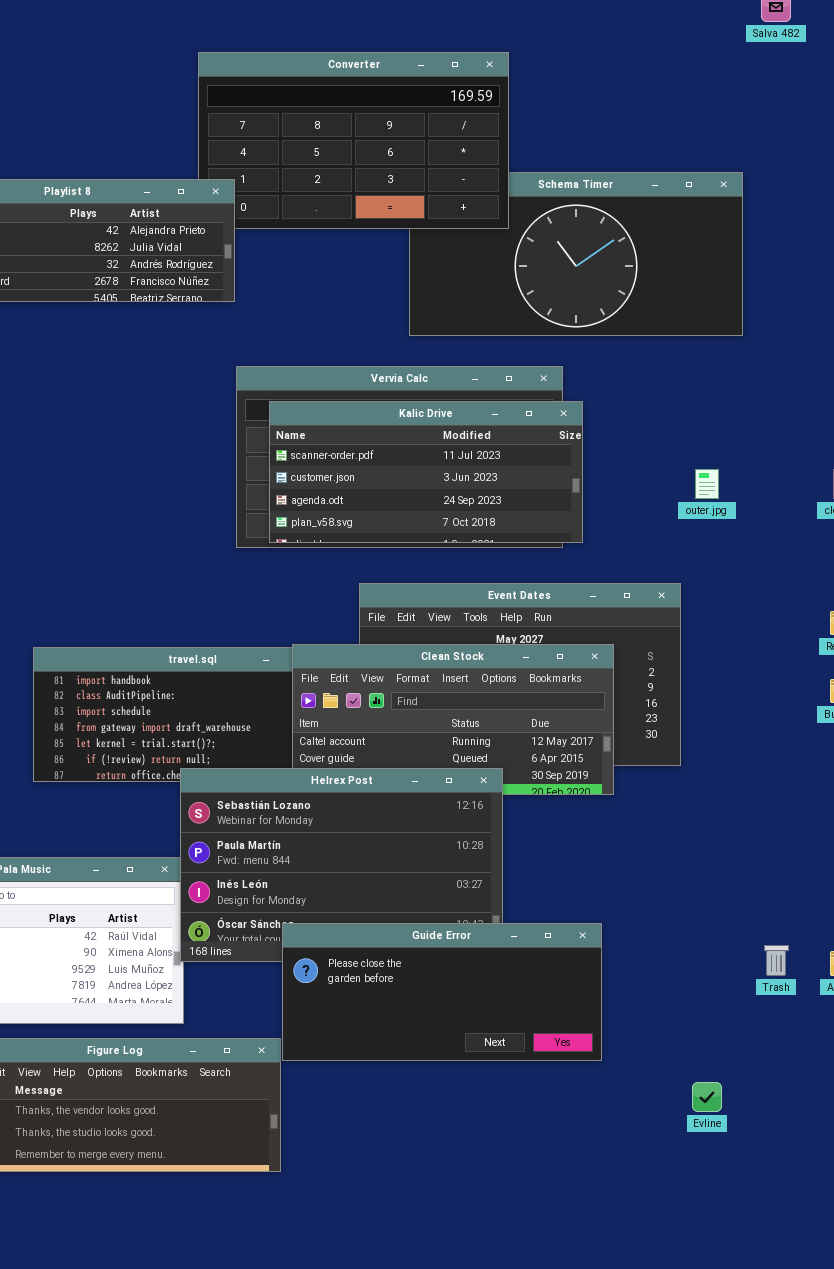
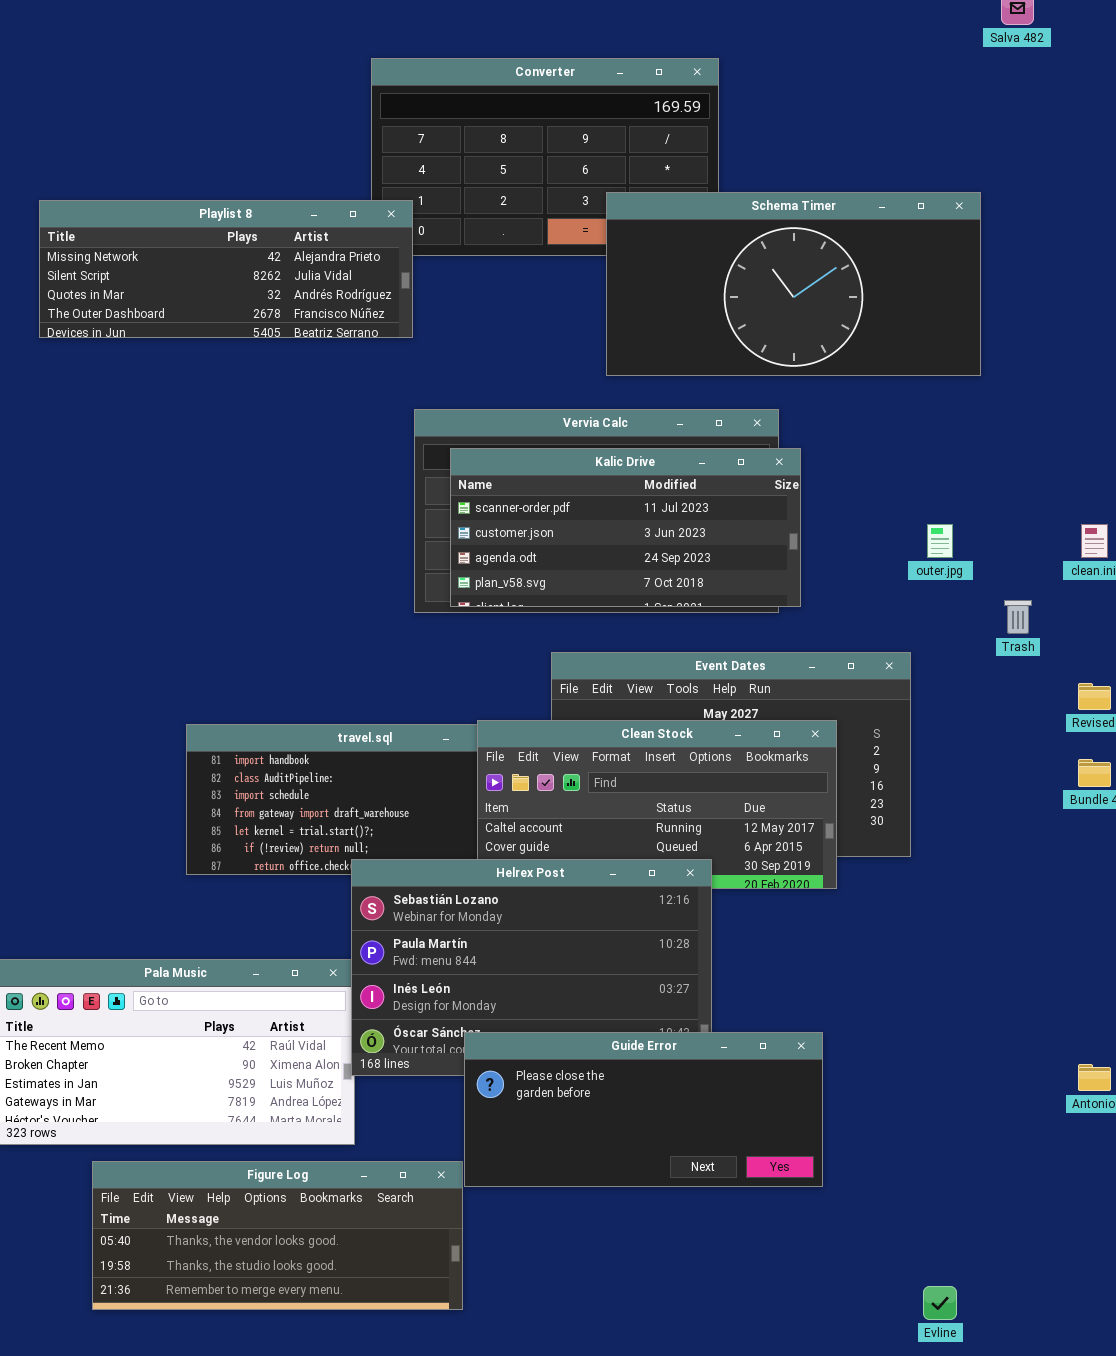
Schema Timer: [409,172,743,336] -> [606,192,981,376], raised
Trash: [764,945,789,976] -> [1004,600,1032,634], moved
Evline: [692,1082,722,1112] -> [923,1286,957,1320], moved

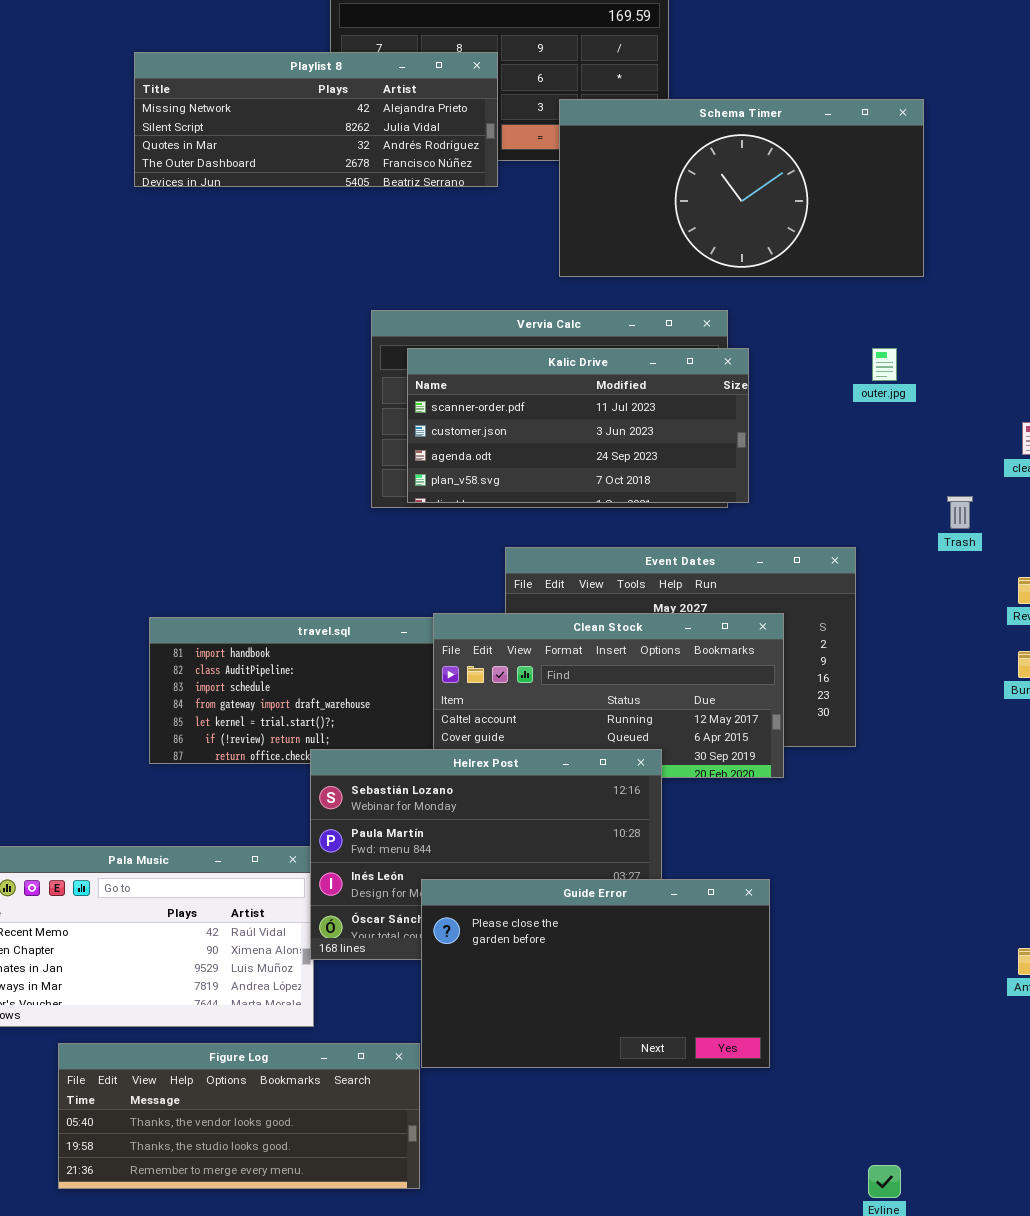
Playlist 8: [39,200,413,338] -> [134,52,498,187], moved
outer.jpg: [927,524,953,558] -> [872,348,897,381], moved
Guide Error: [464,1032,823,1187] -> [421,879,770,1068], resized

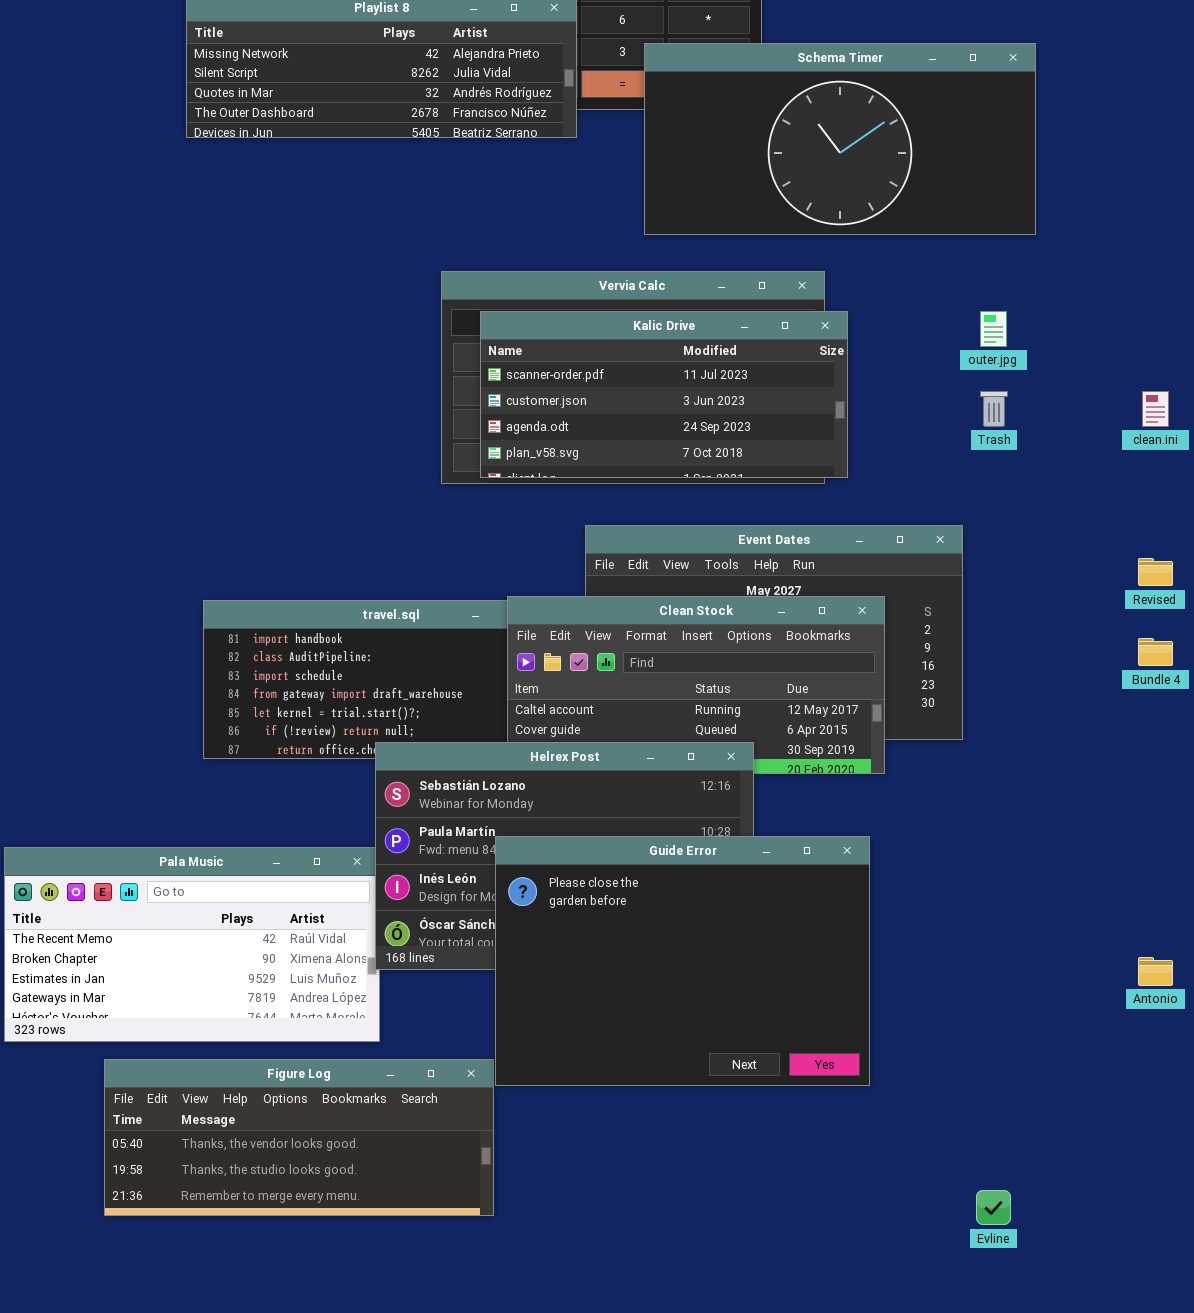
Trash: [947,496,973,529] -> [980,391,1008,427], moved
Guide Error: [421,879,770,1068] -> [495,836,870,1086], resized

